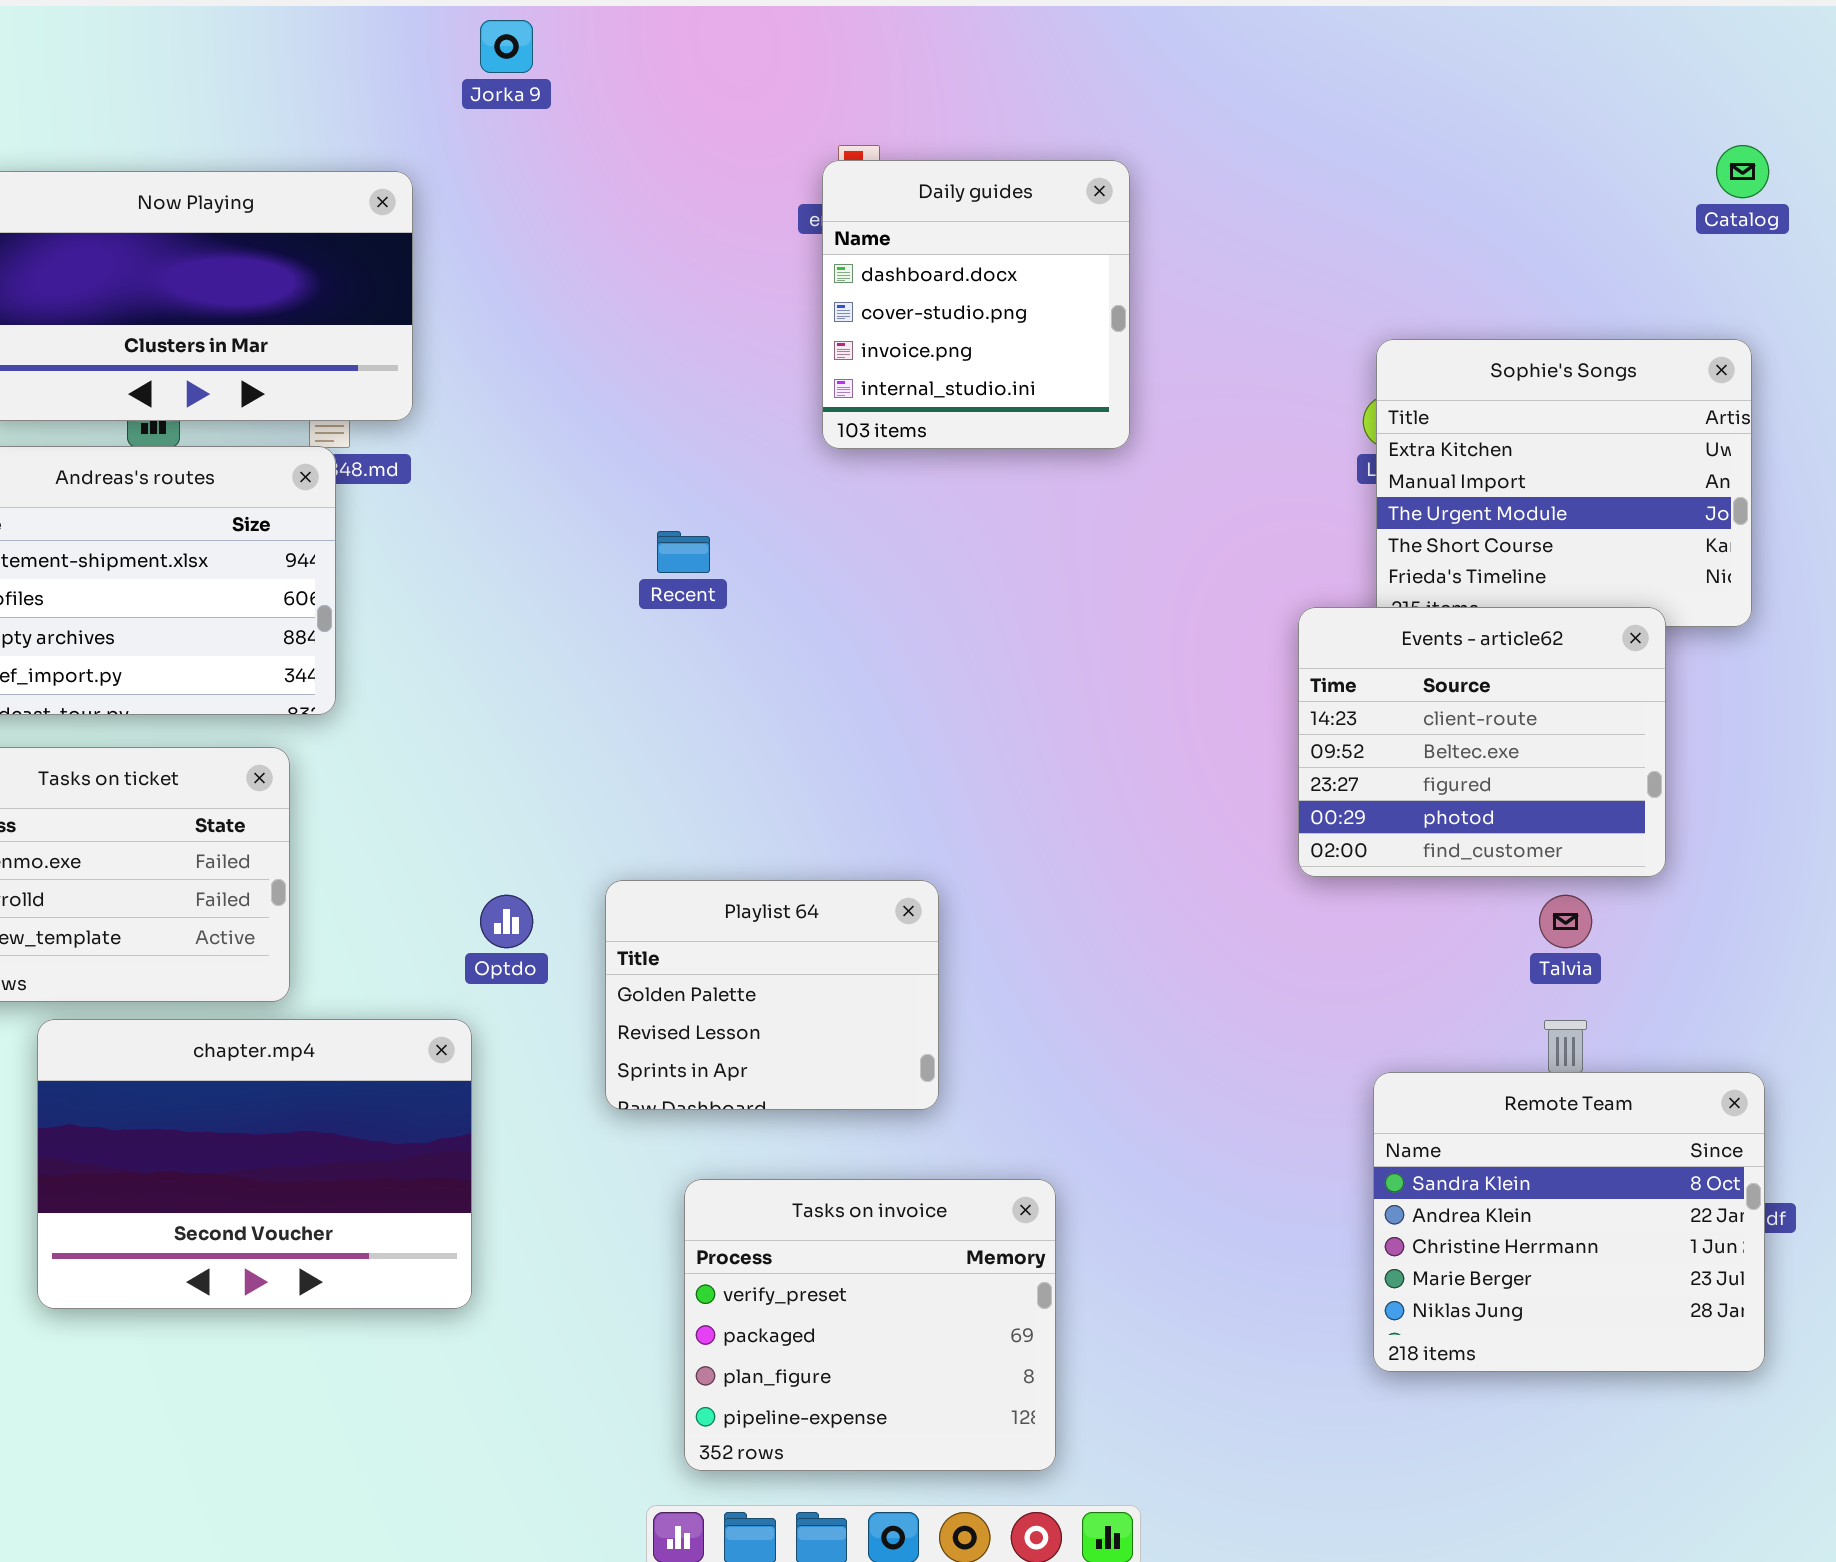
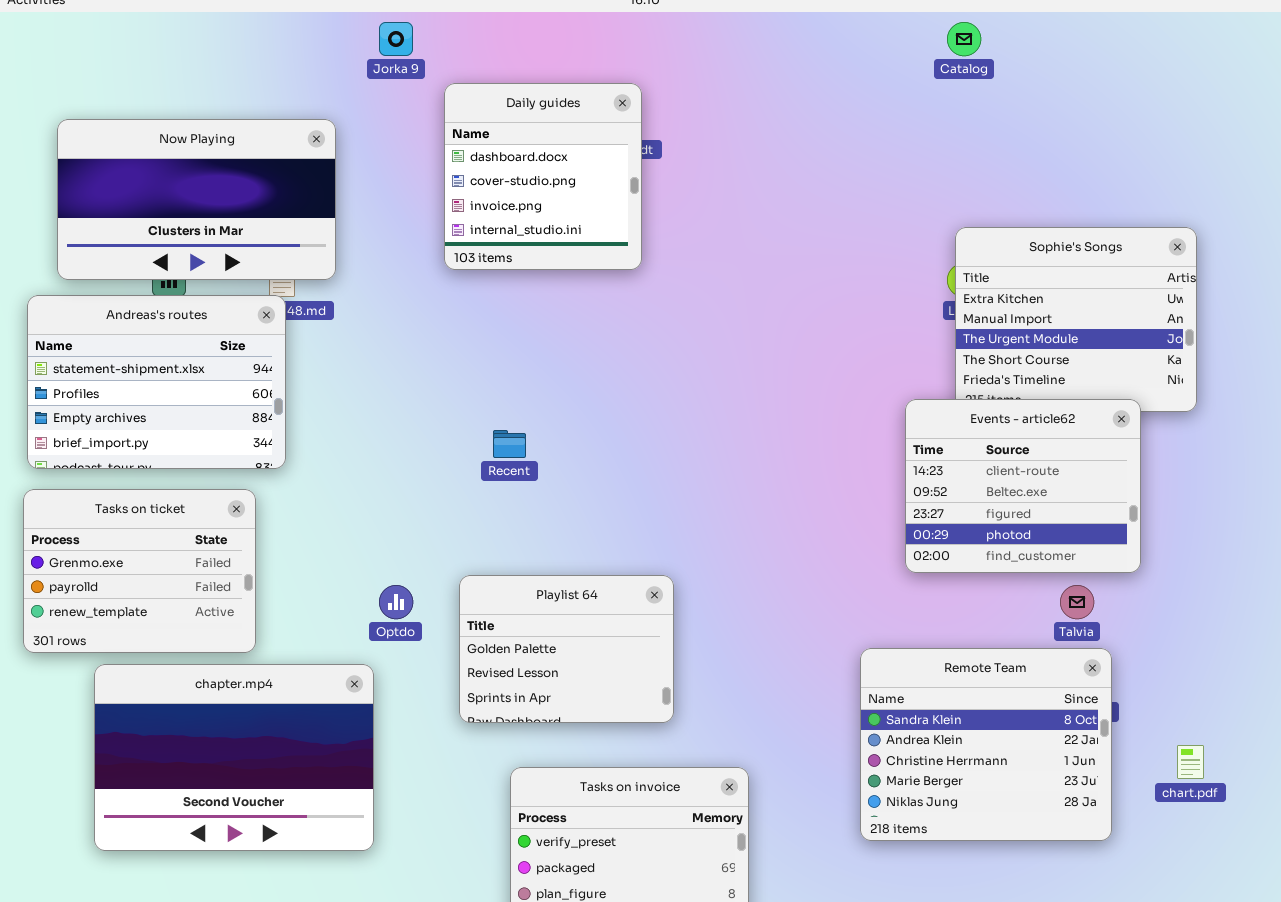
Catalog: [1716,145,1769,198] -> [947,22,981,56], moved
Daily guides: [822,160,1130,449] -> [444,83,642,270], moved
Recent: [657,531,710,573] -> [493,430,526,458], moved
Remote Team: [1373,1072,1765,1372] -> [860,648,1112,841], moved

